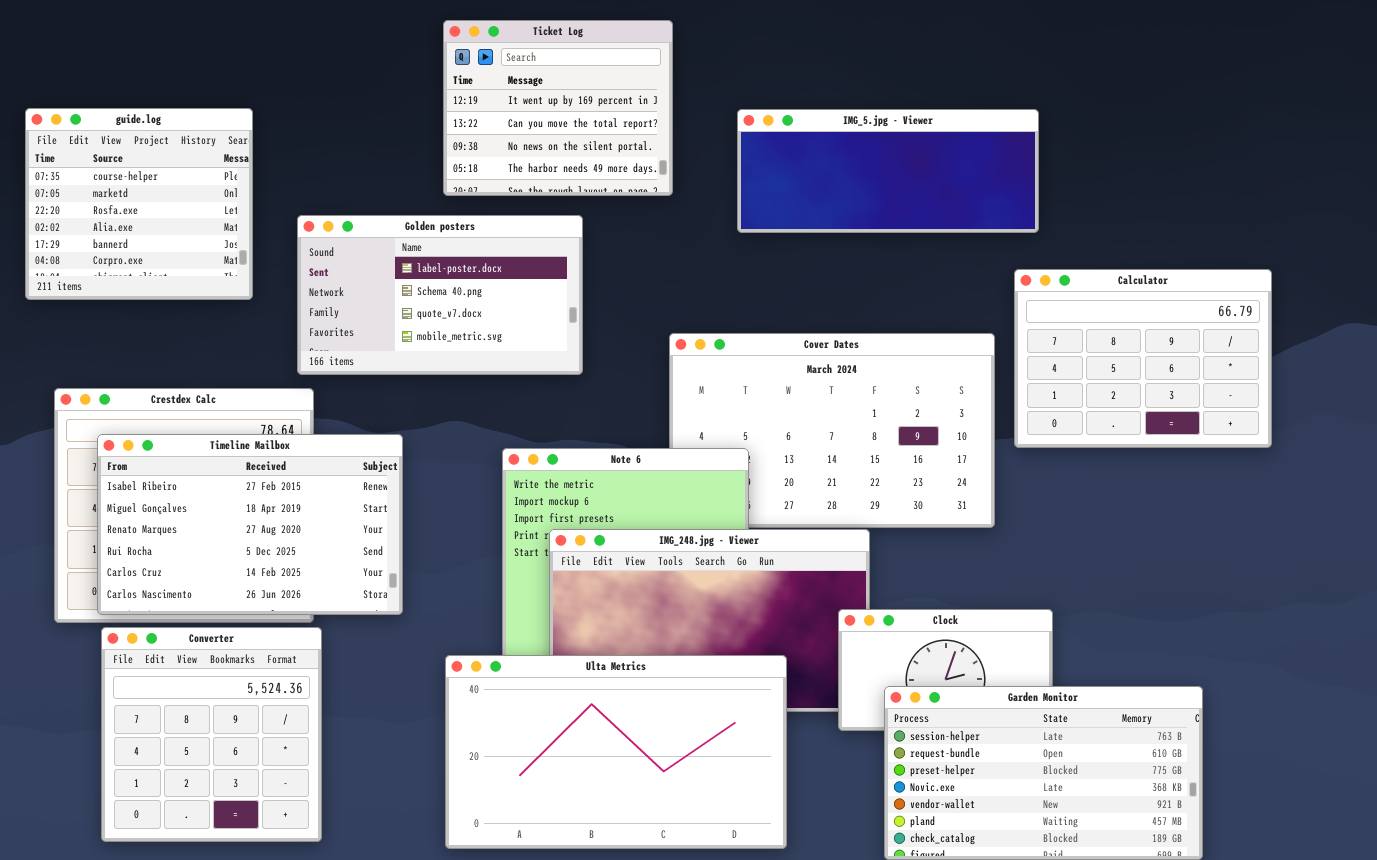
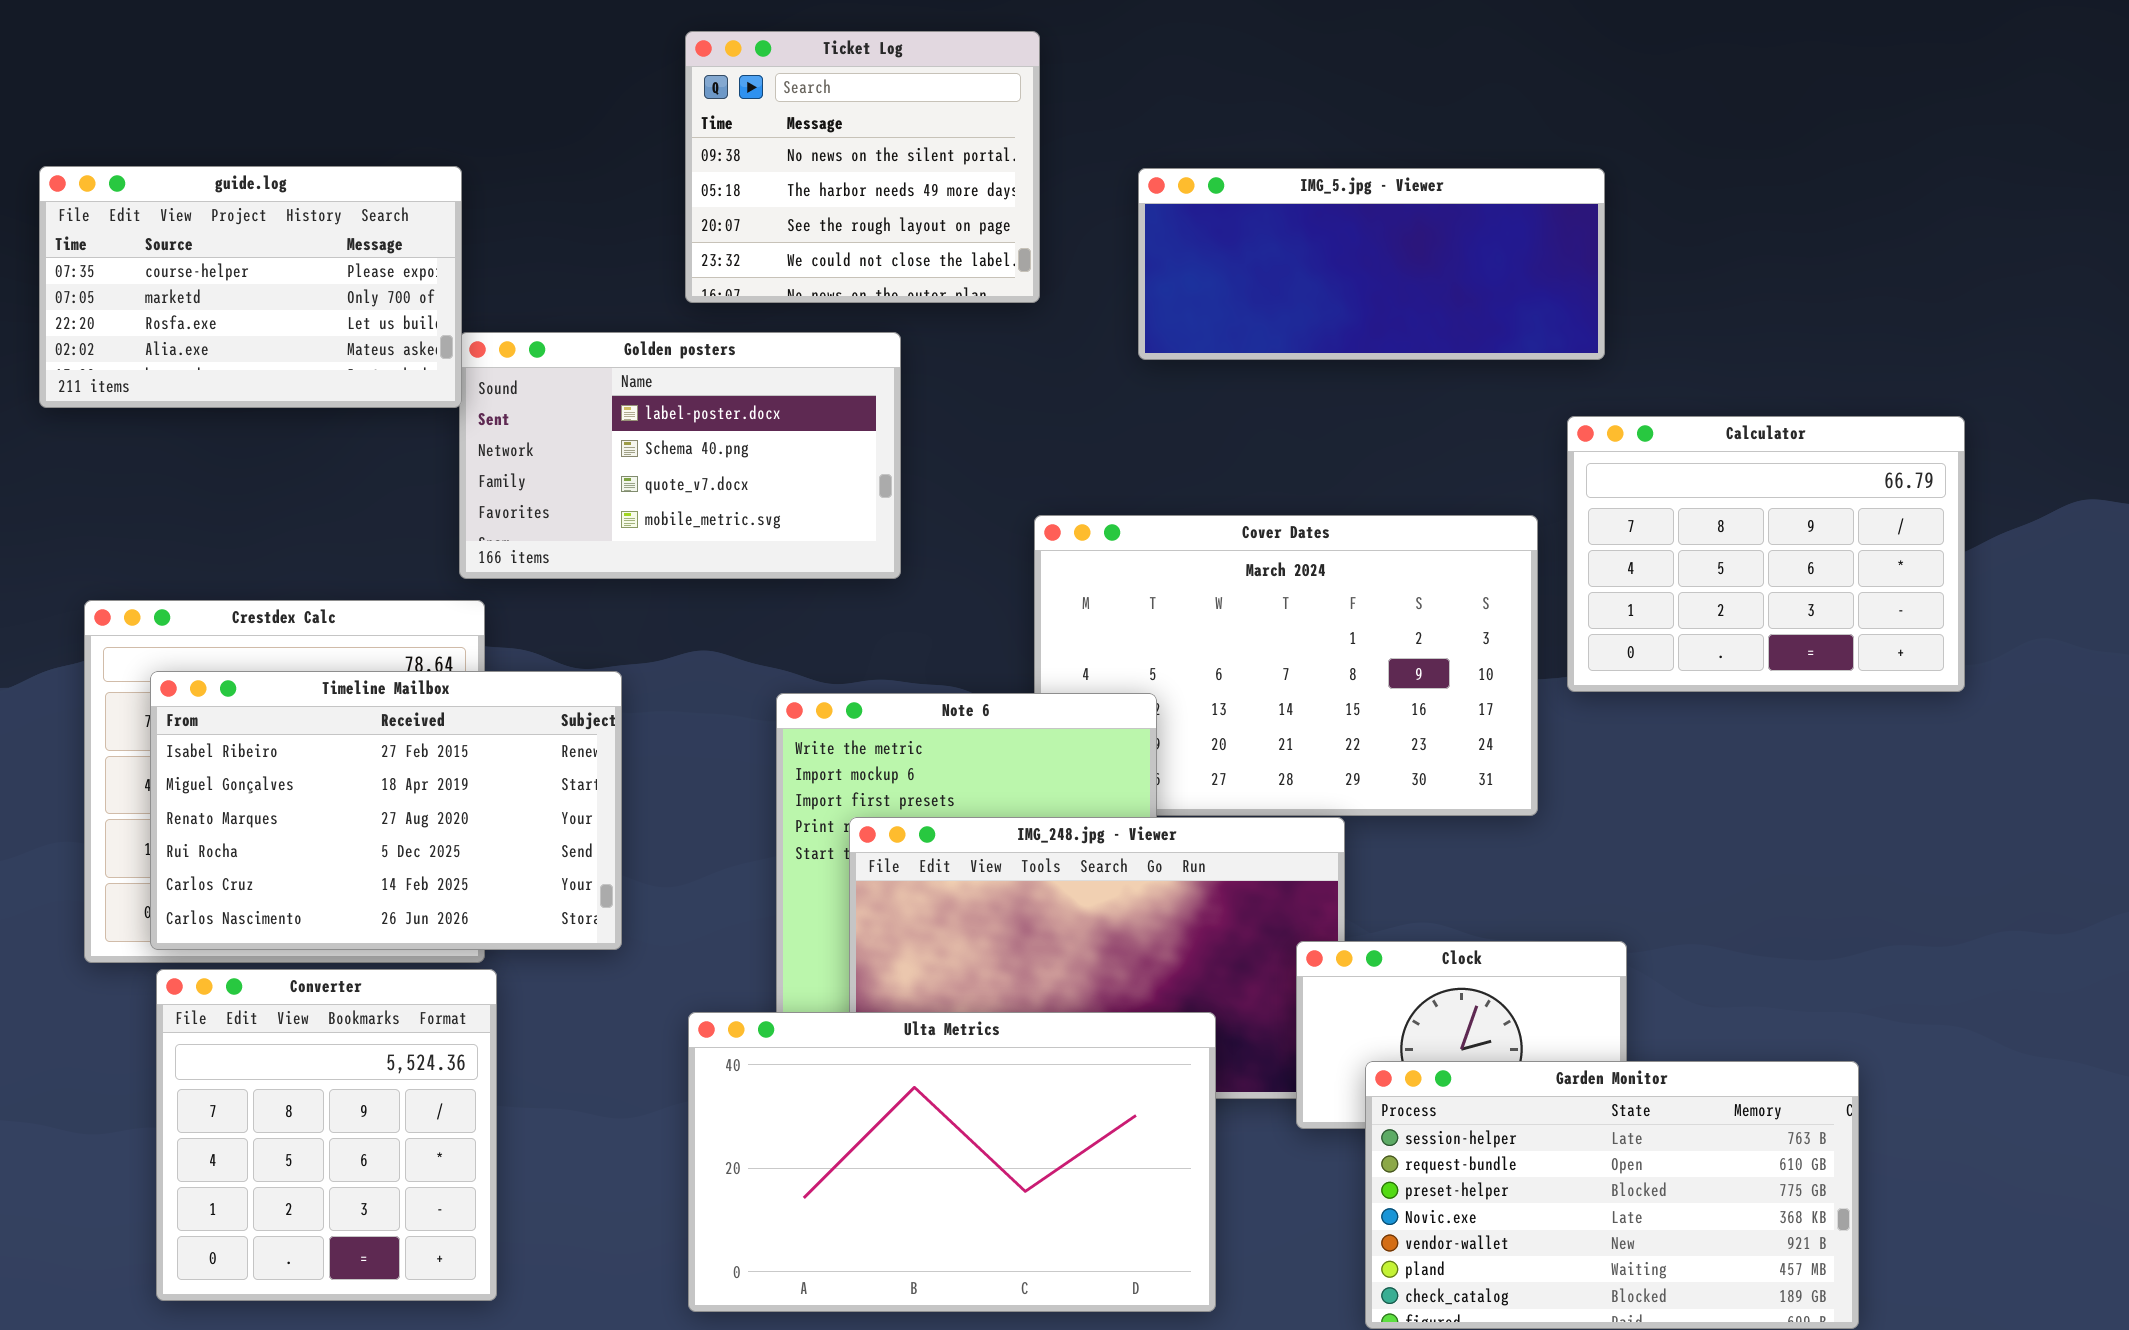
Ticket Log: [443,20,673,196] -> [685,31,1040,303], scrolled down 2 rows
guide.log: [25,108,253,300] -> [39,166,462,408], resized

